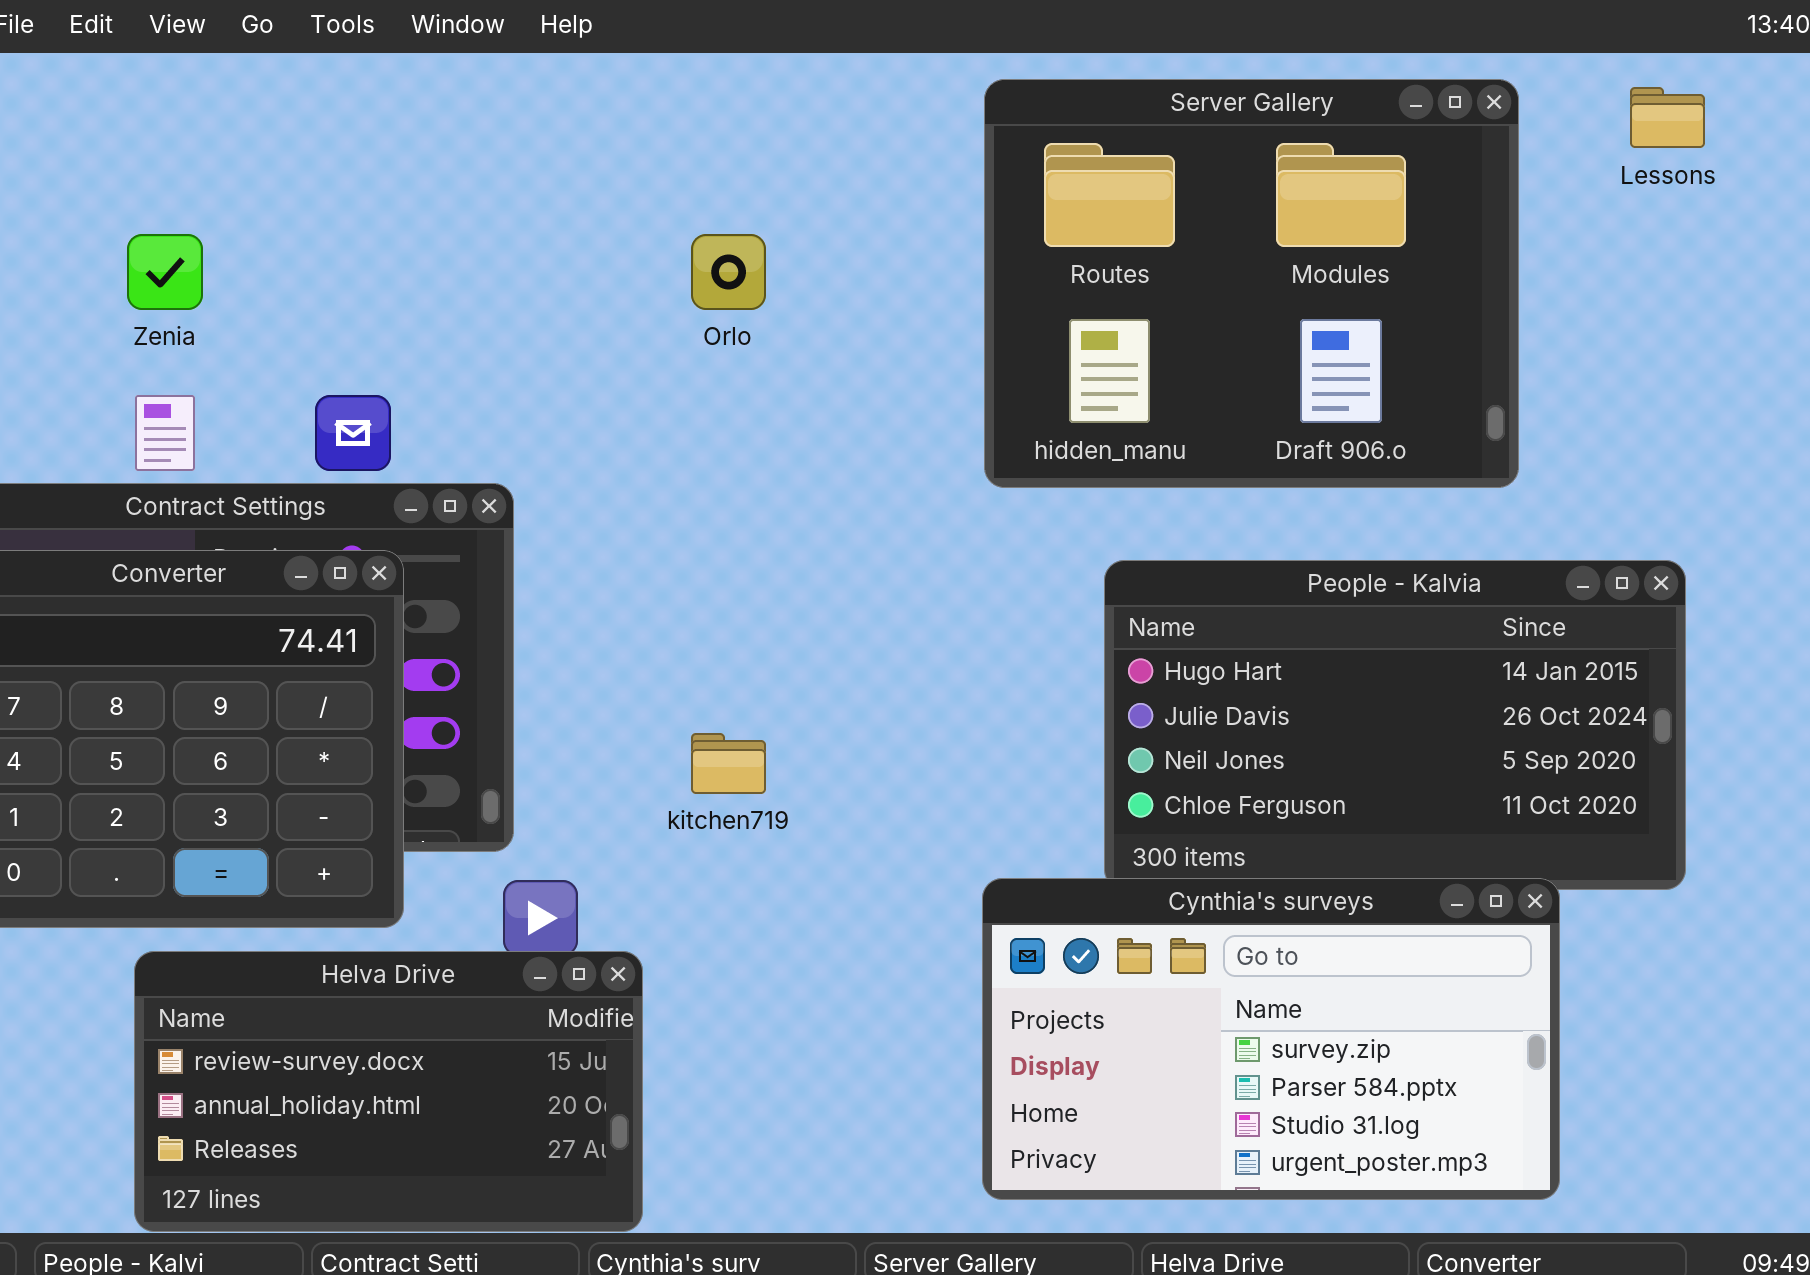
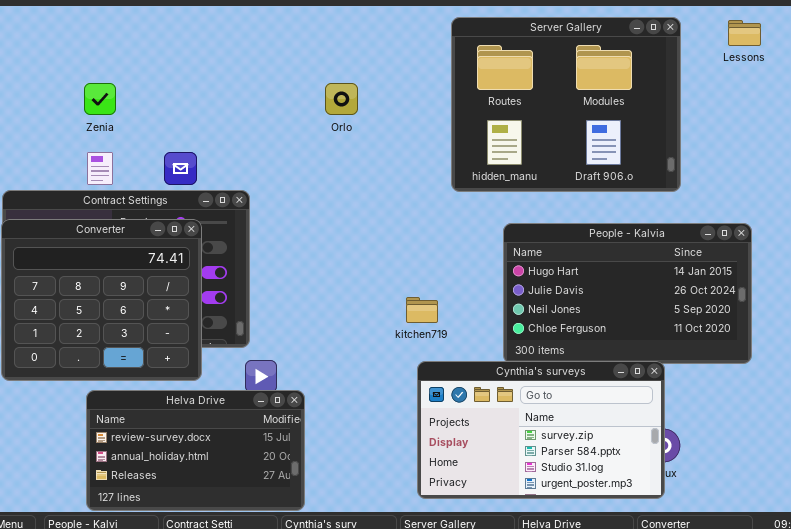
kitchen719: [691,733,766,794] -> [406,297,438,323], moved
Cynthia's surveys: [982,878,1560,1200] -> [417,361,665,499], moved

